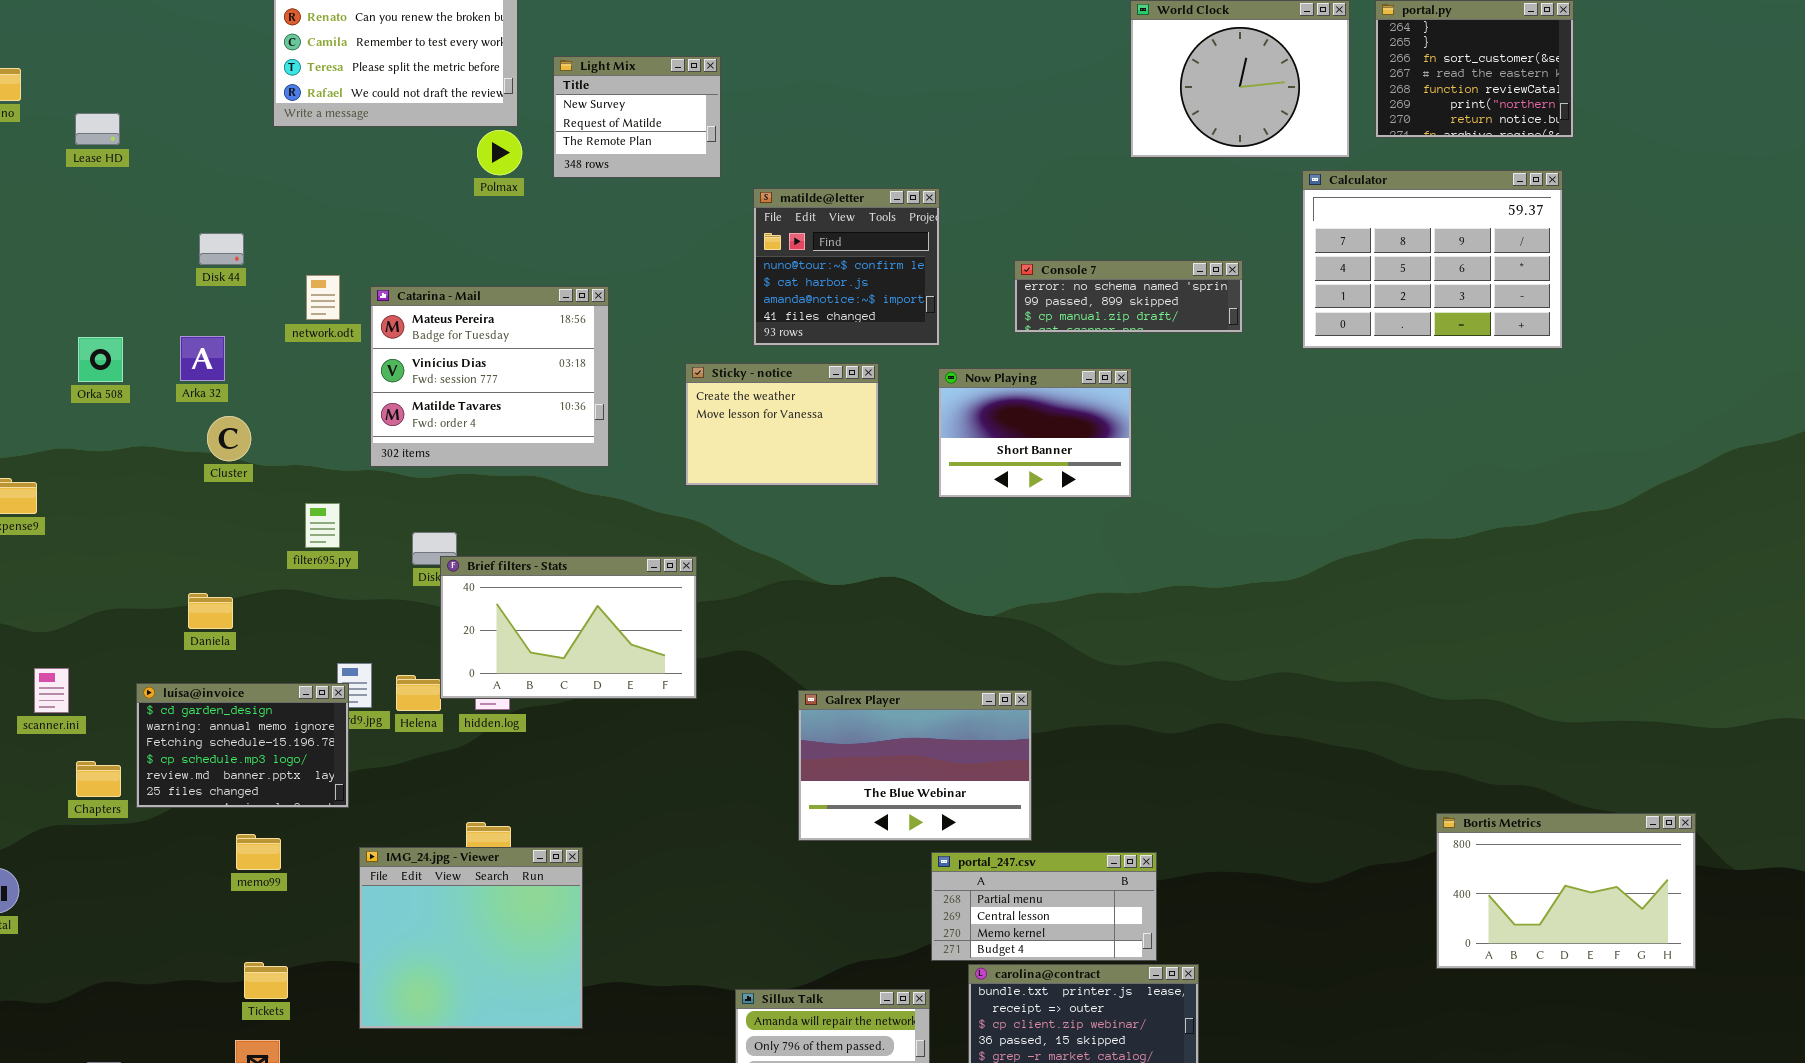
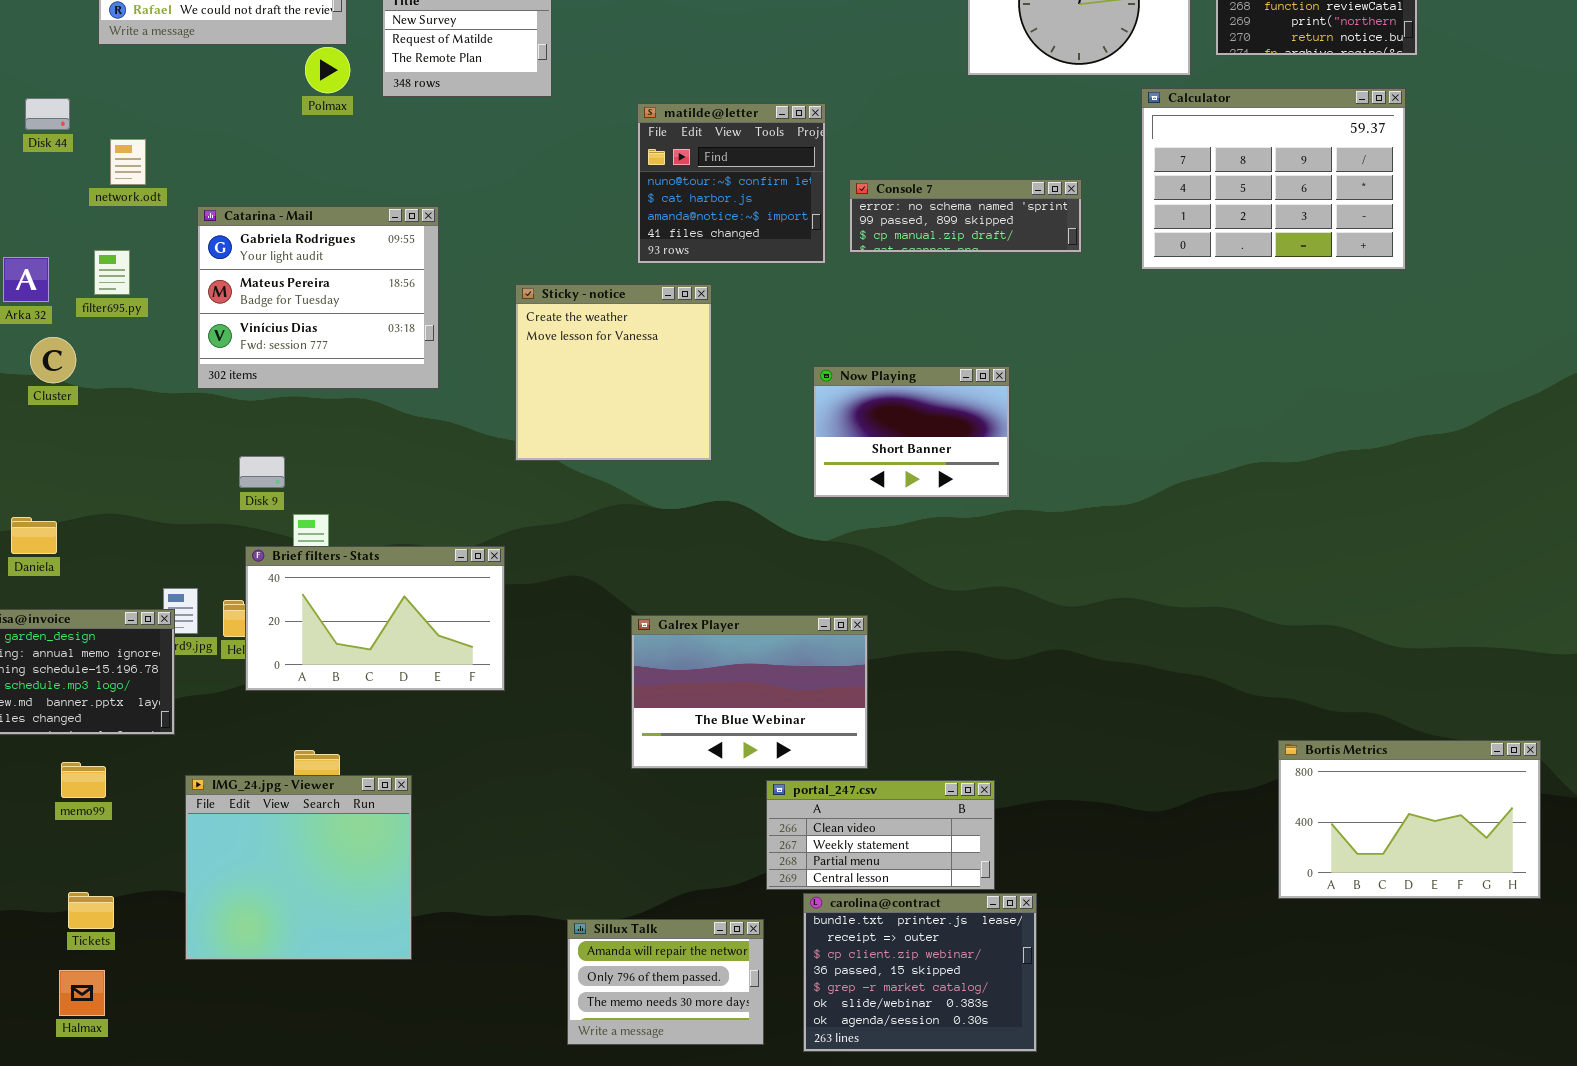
matilde@letter: [753,188,940,346] -> [637,103,826,264], moved
Disk 44: [199,233,244,265] -> [25,98,70,130], moved
network.odt: [306,275,340,320] -> [110,139,146,185], moved
Catarina - Mail: [370,286,609,467] -> [197,206,439,389], scrolled up 1 row
Sticky - notice: [685,363,879,486] -> [515,284,712,461], resized
Now Playing: [938,368,1132,498] -> [813,366,1010,498], moved
filter695.py: [305,503,340,548] -> [94,250,130,295], moved
Brief filters - Stats: [440,556,697,699] -> [245,546,505,691], moved
portal_247.csv: [931,852,1157,961] -> [766,780,995,890], scrolled up 2 rows

